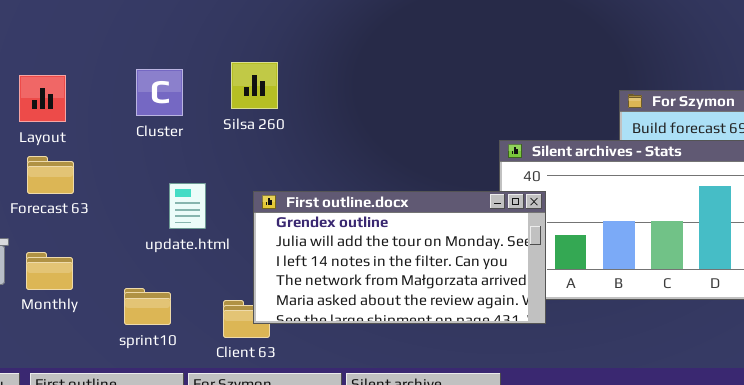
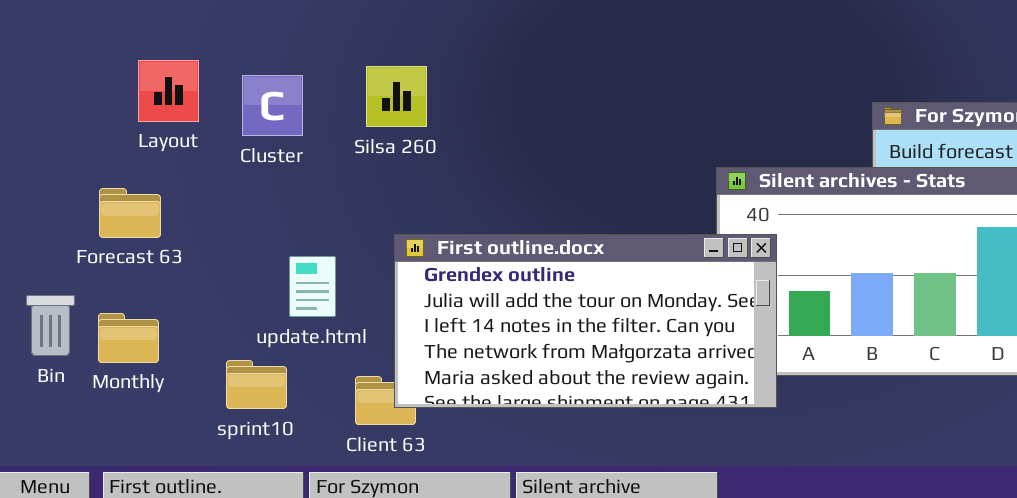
Layout: [19,75,66,122] -> [138,60,199,122], moved
update.html: [169,183,206,229] -> [289,256,336,317], moved

